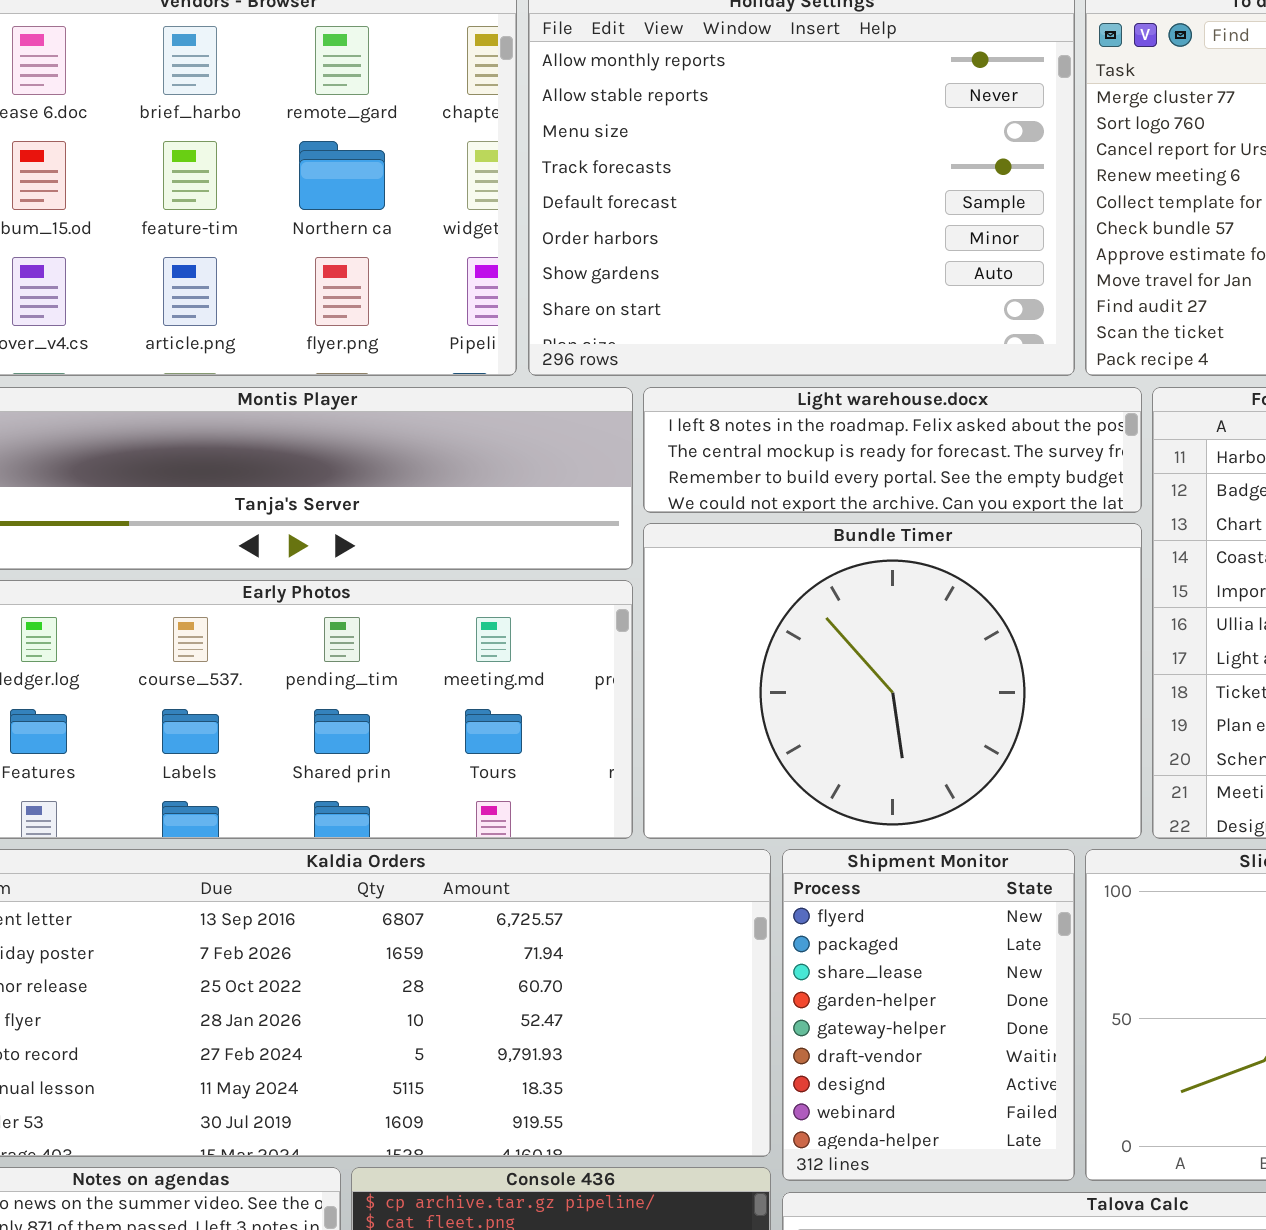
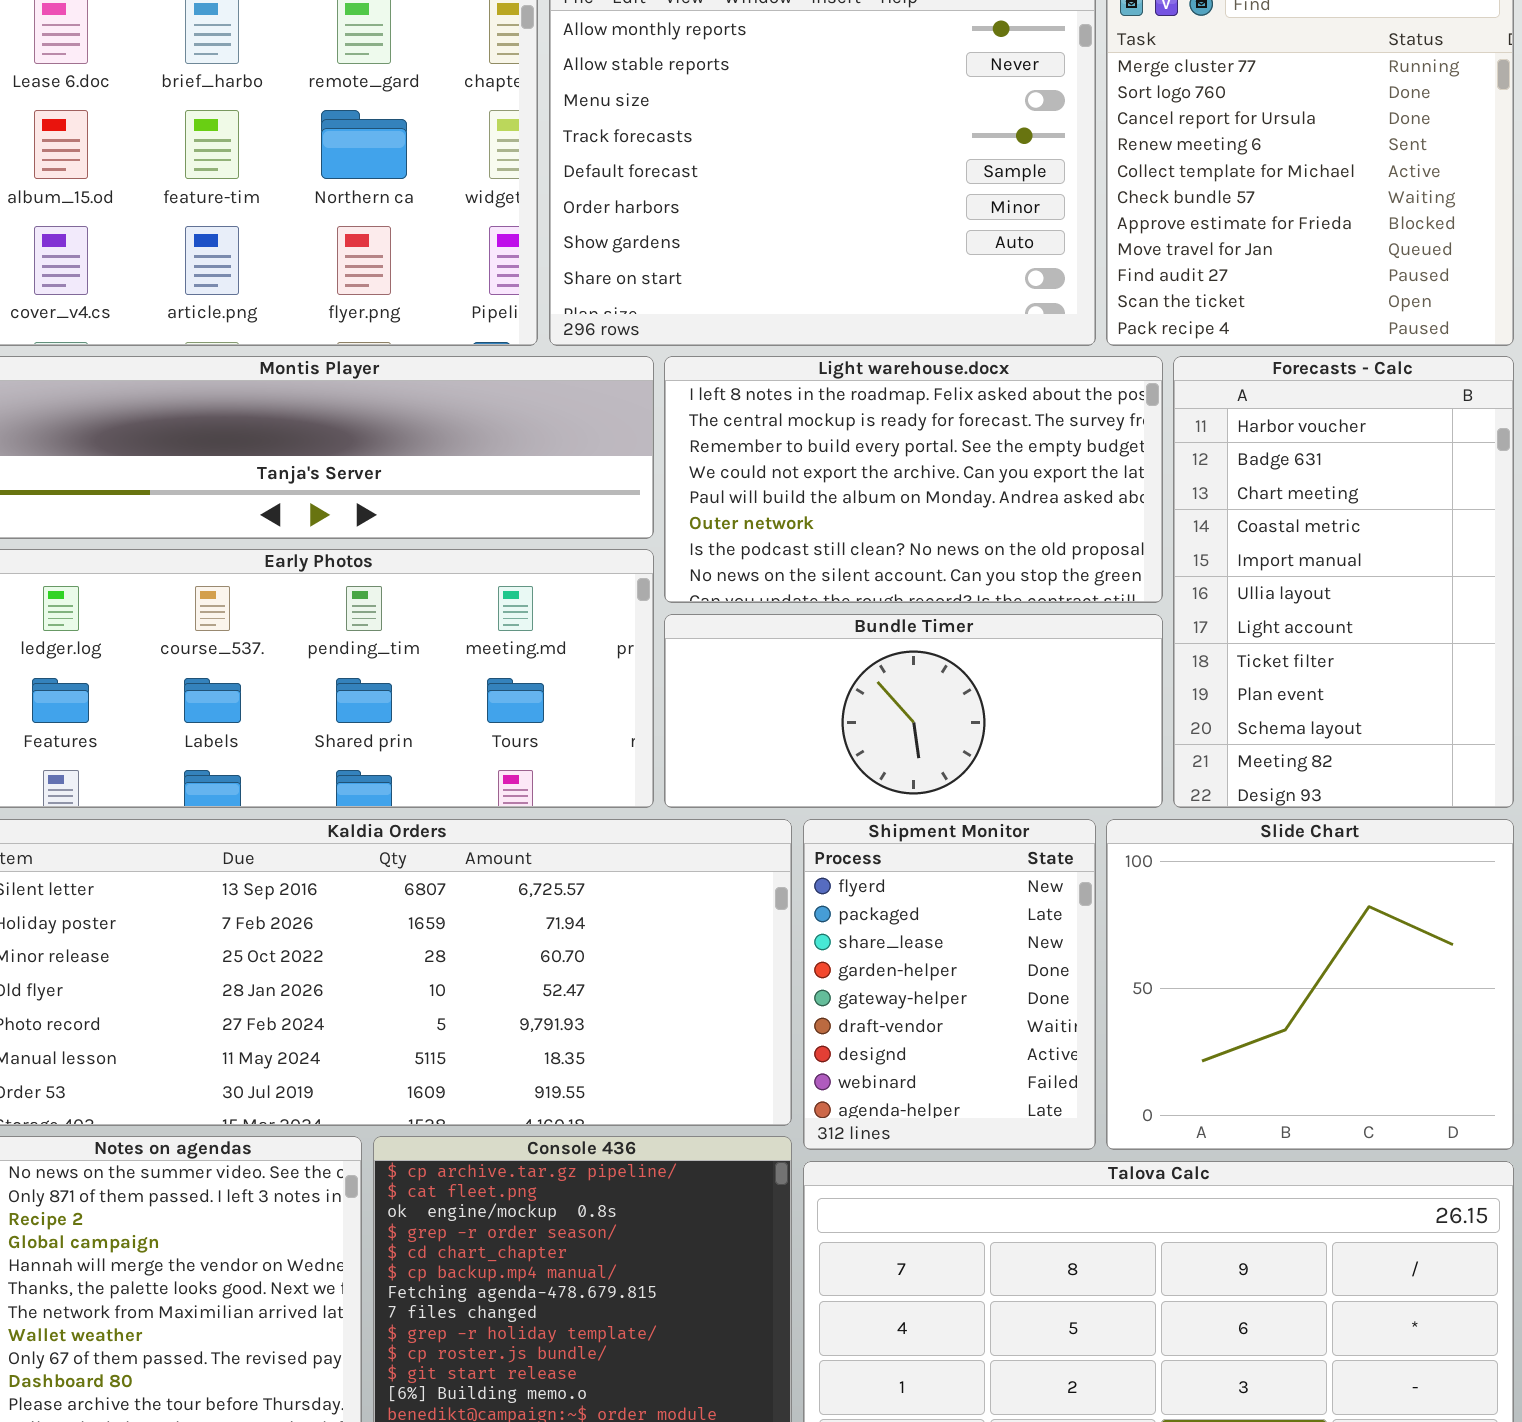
Light warehouse.docx: [643,387,1142,513] -> [664,356,1163,603], resized
Bundle Timer: [643,523,1142,839] -> [664,614,1163,808], resized

